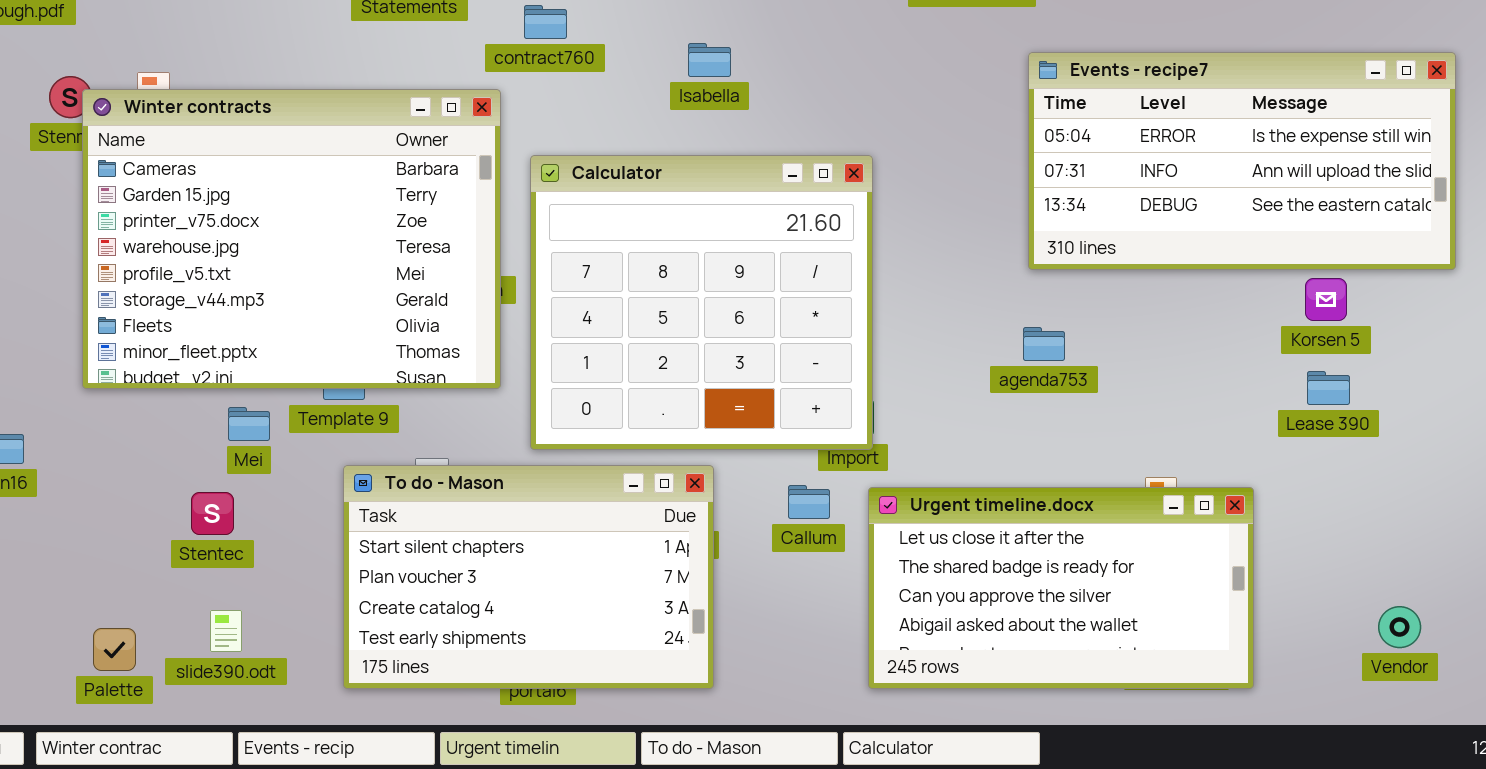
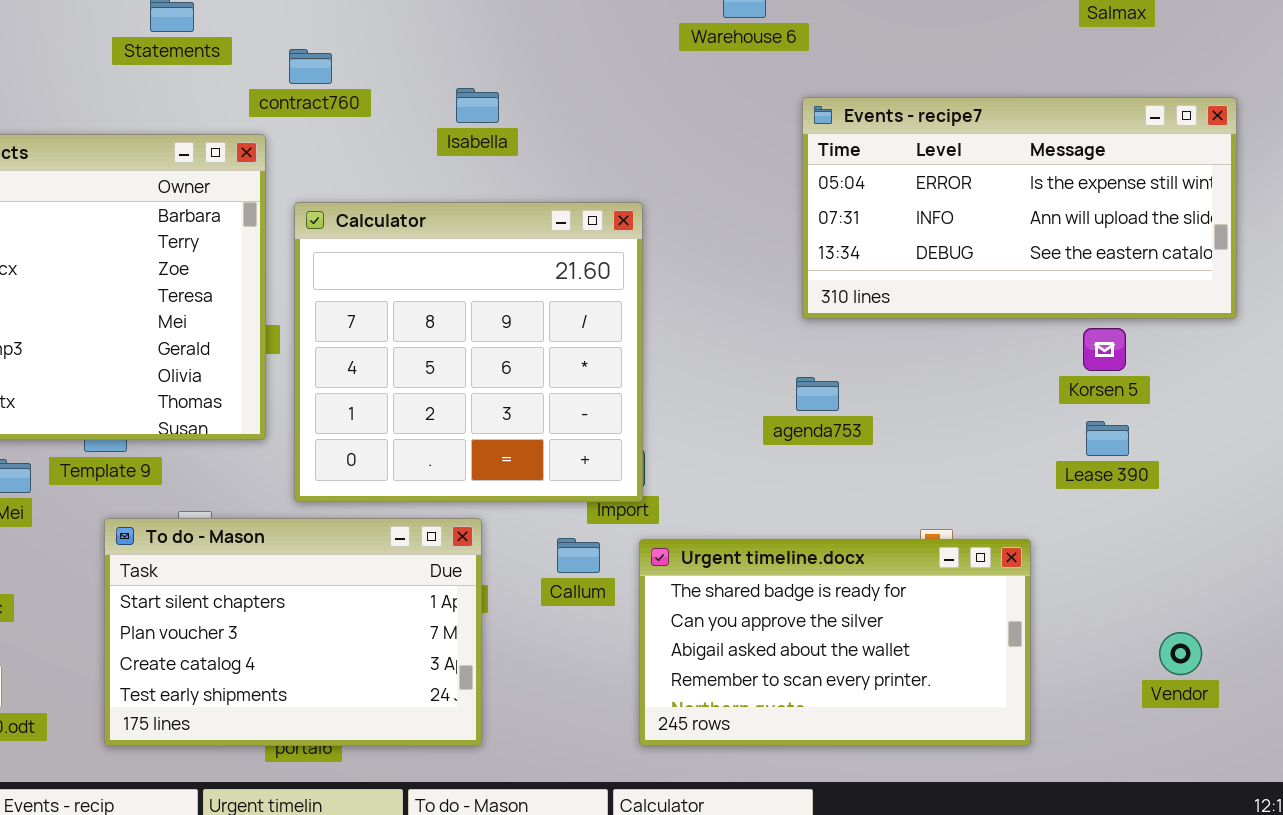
Urgent timeline.docx: [868,487,1254,689] -> [639,539,1031,746], scrolled down 1 row
Vendor: [1378,606,1421,648] -> [1159,632,1202,675], moved

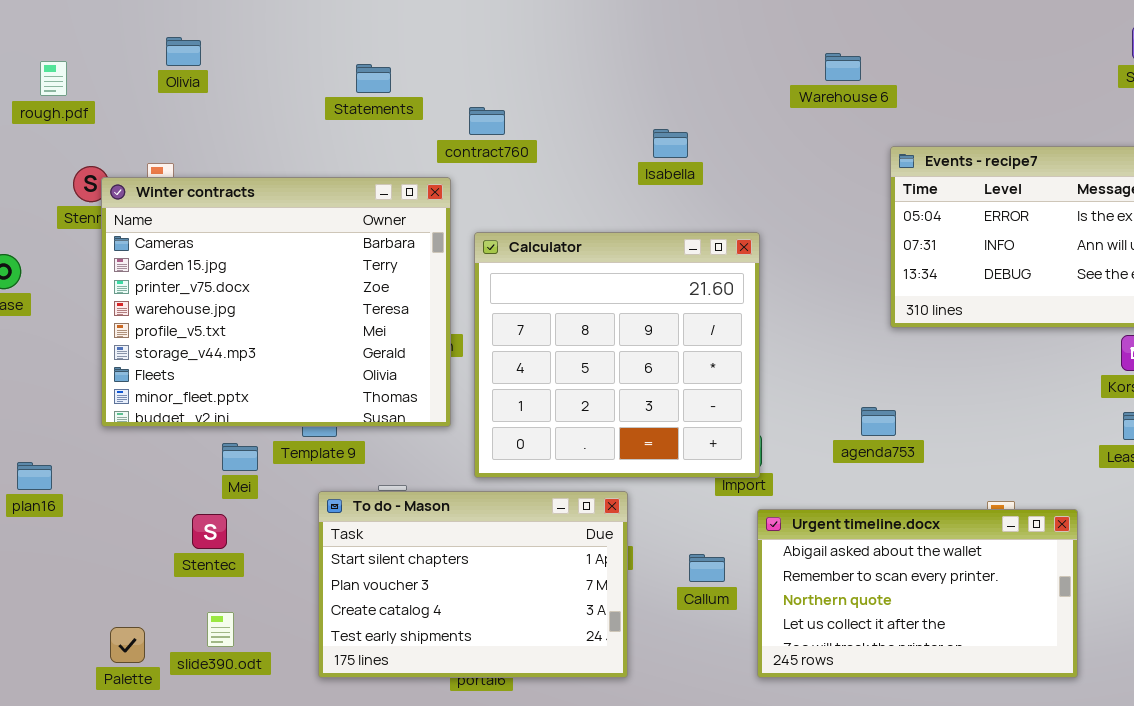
Isabella: [456,88,499,123] -> [653,129,688,158], moved
agenda753: [796,377,839,411] -> [861,407,896,436], moved
Callum: [557,538,600,573] -> [689,554,725,582], moved
Urgent timeline.docx: [639,539,1031,746] -> [757,509,1078,678], scrolled down 2 rows

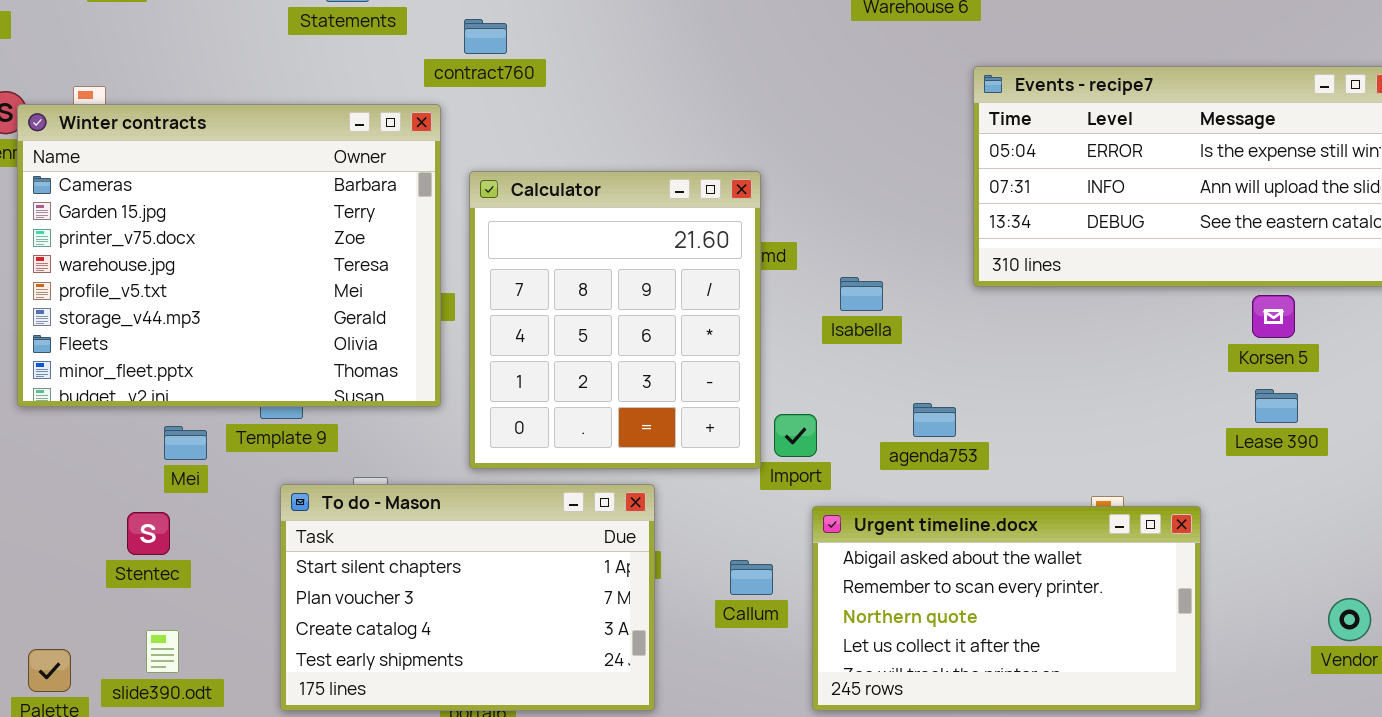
Isabella: [653,129,688,158] -> [840,277,883,311], moved
Calculator: [474,232,760,478] -> [469,171,761,469], resized
agenda753: [861,407,896,436] -> [913,403,956,437], moved

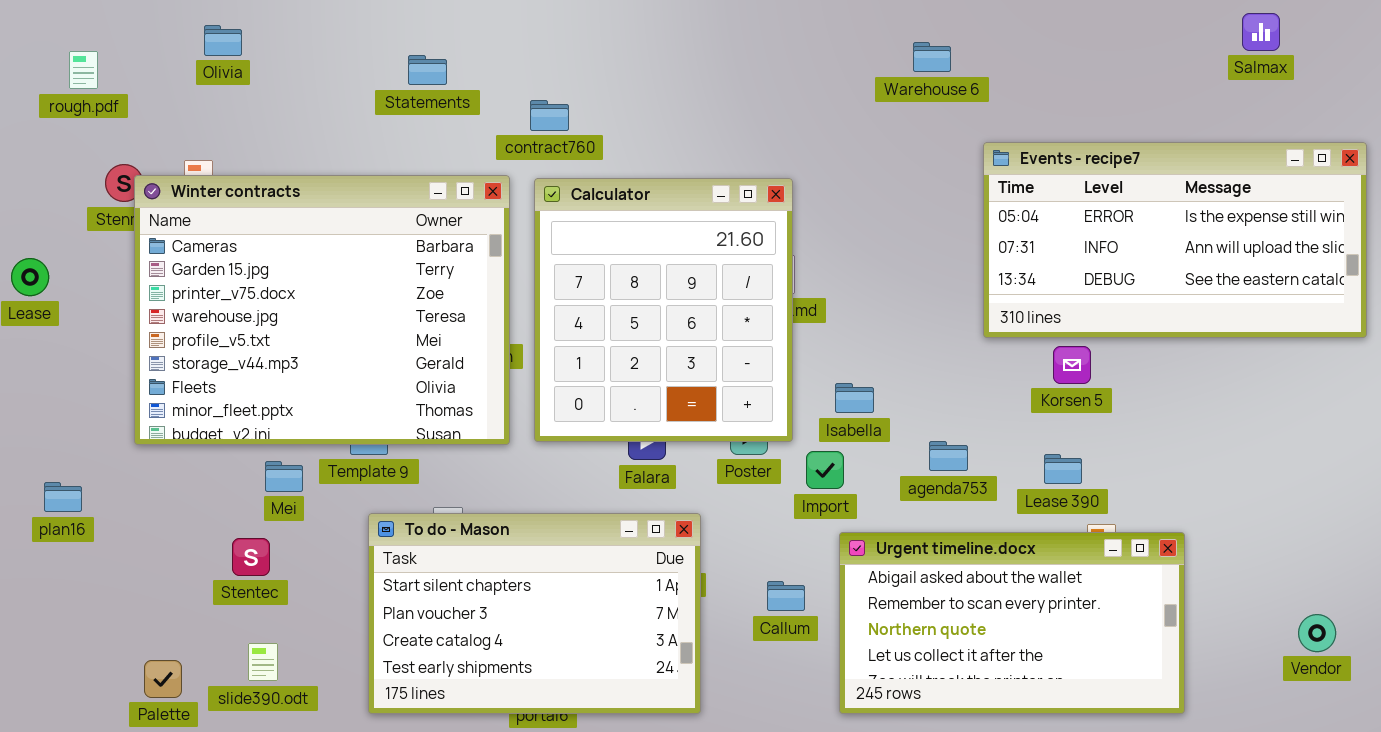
Calculator: [469,171,761,469] -> [534,178,793,442], moved
Isabella: [840,277,883,311] -> [835,383,874,413], moved
Korsen 5: [1252,295,1295,338] -> [1053,346,1091,384], moved
Lease 390: [1255,389,1298,423] -> [1044,454,1082,484], moved

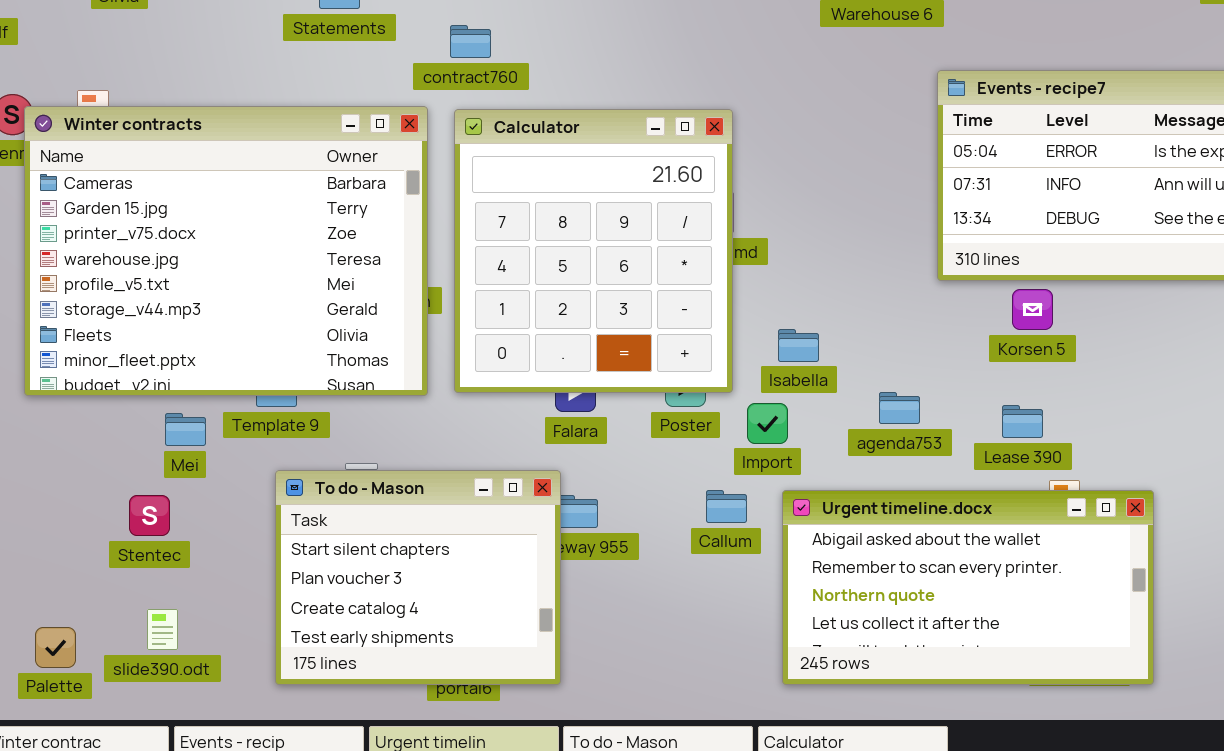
To do - Mason: [368,513,701,714] -> [275,470,561,685], resized
Callum: [767,581,805,611] -> [706,490,747,523], moved

